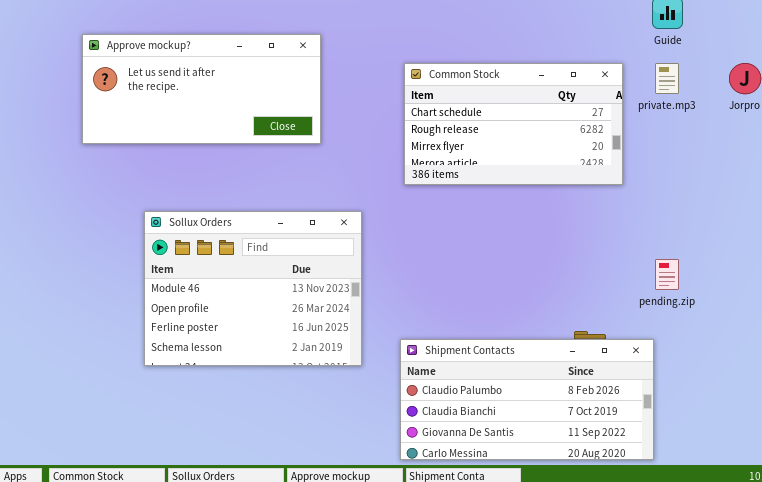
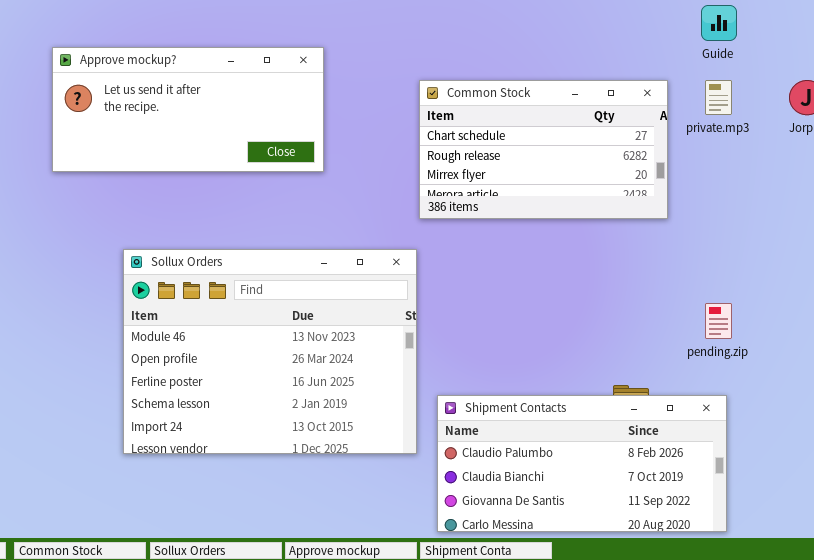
Sollux Orders: [144,211,362,366] -> [123,249,417,454], resized
Shipment Contacts: [400,339,654,460] -> [437,395,727,532], moved

